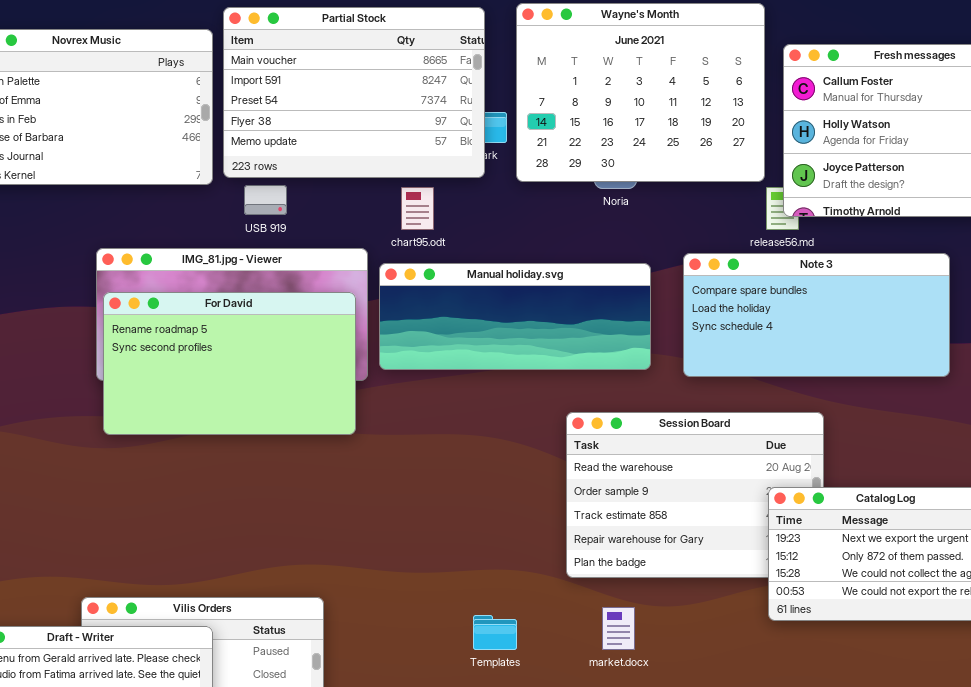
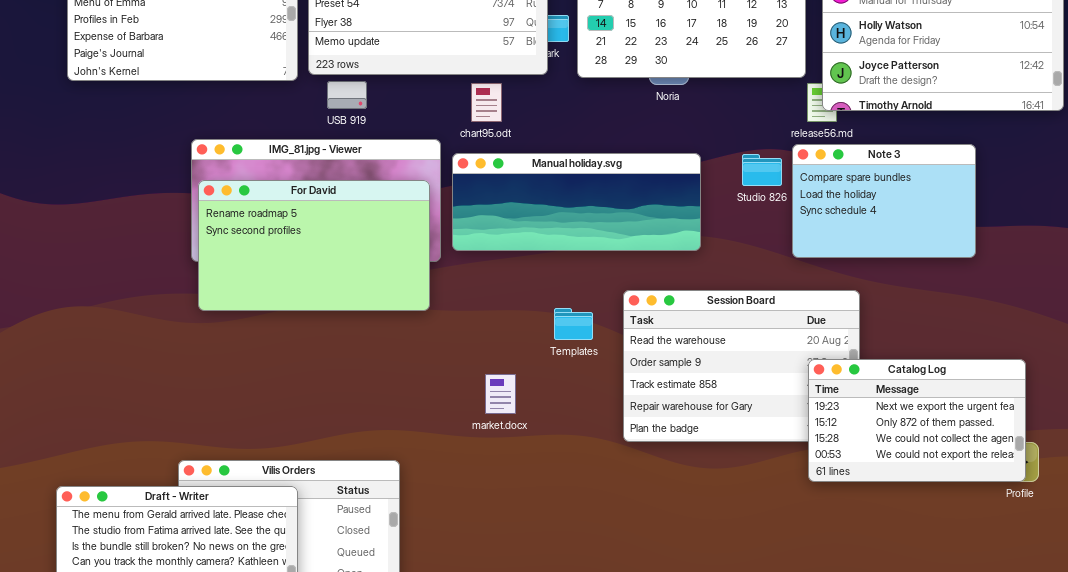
Note 3: [683,253,950,377] -> [792,144,976,258], resized
market.docx: [602,607,635,650] -> [485,374,516,414], moved
Templates: [473,615,517,650] -> [554,308,593,340], moved

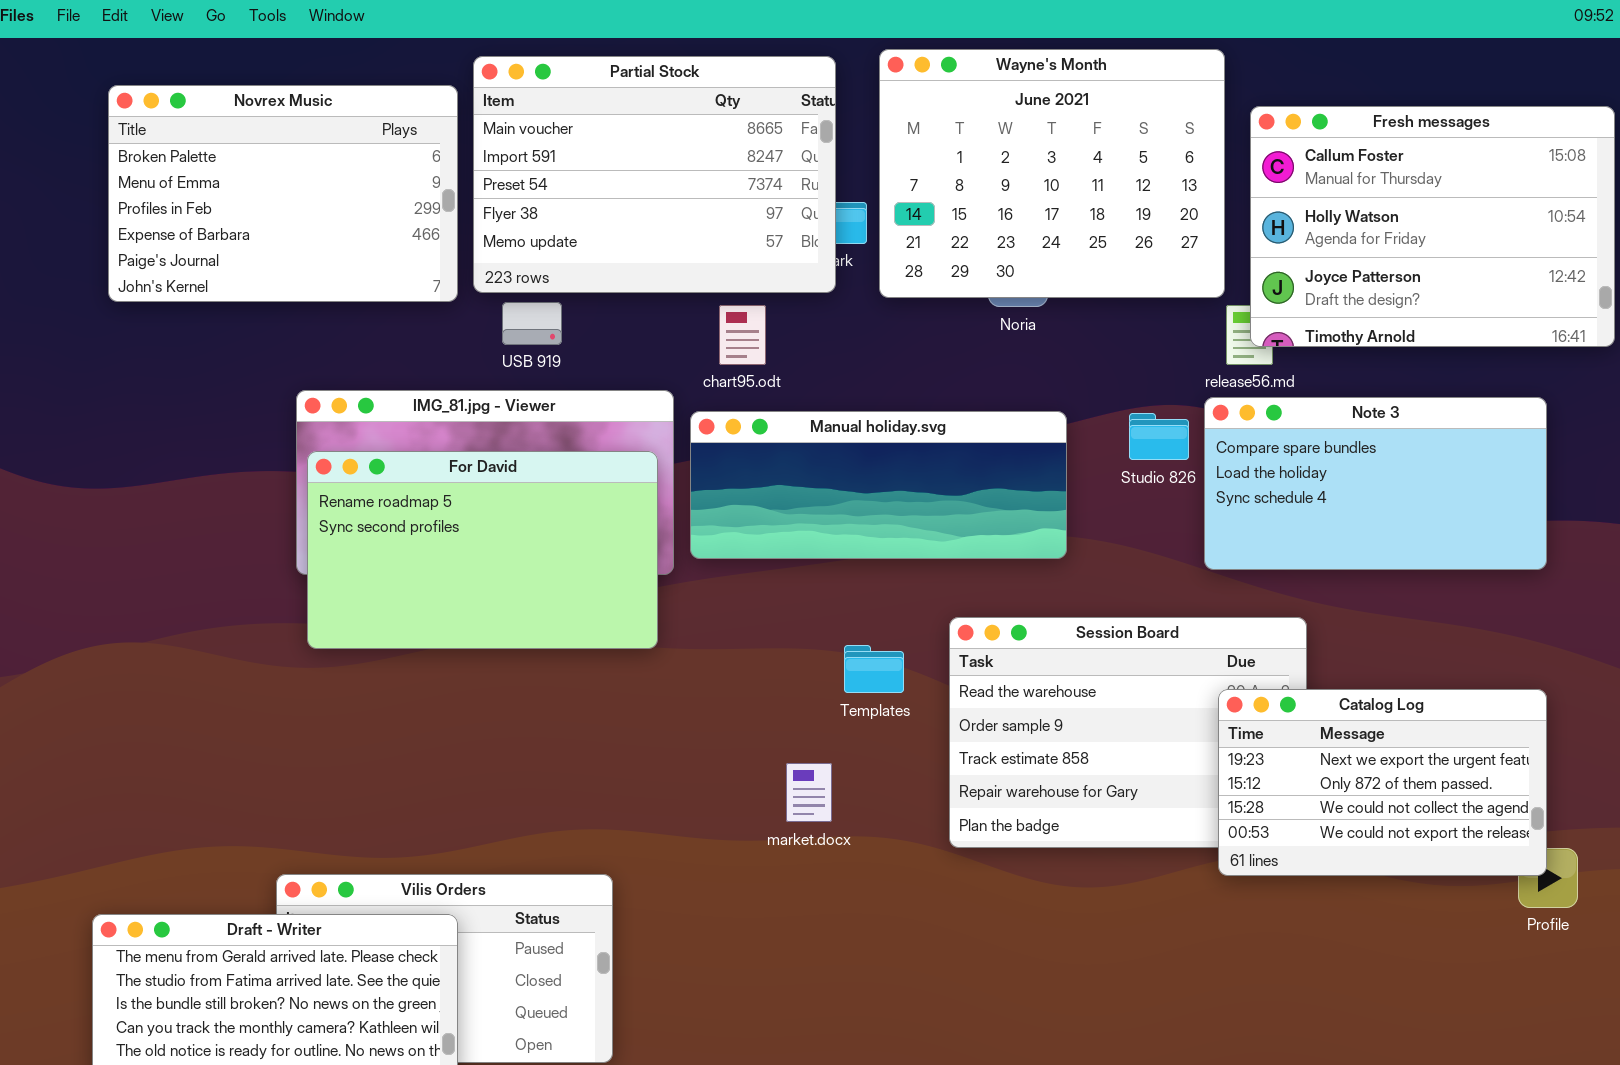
Note 3: [792,144,976,258] -> [1204,397,1547,570], resized
Catalog Log: [808,359,1026,482] -> [1218,689,1547,876], moved
market.docx: [485,374,516,414] -> [786,763,832,822], moved

